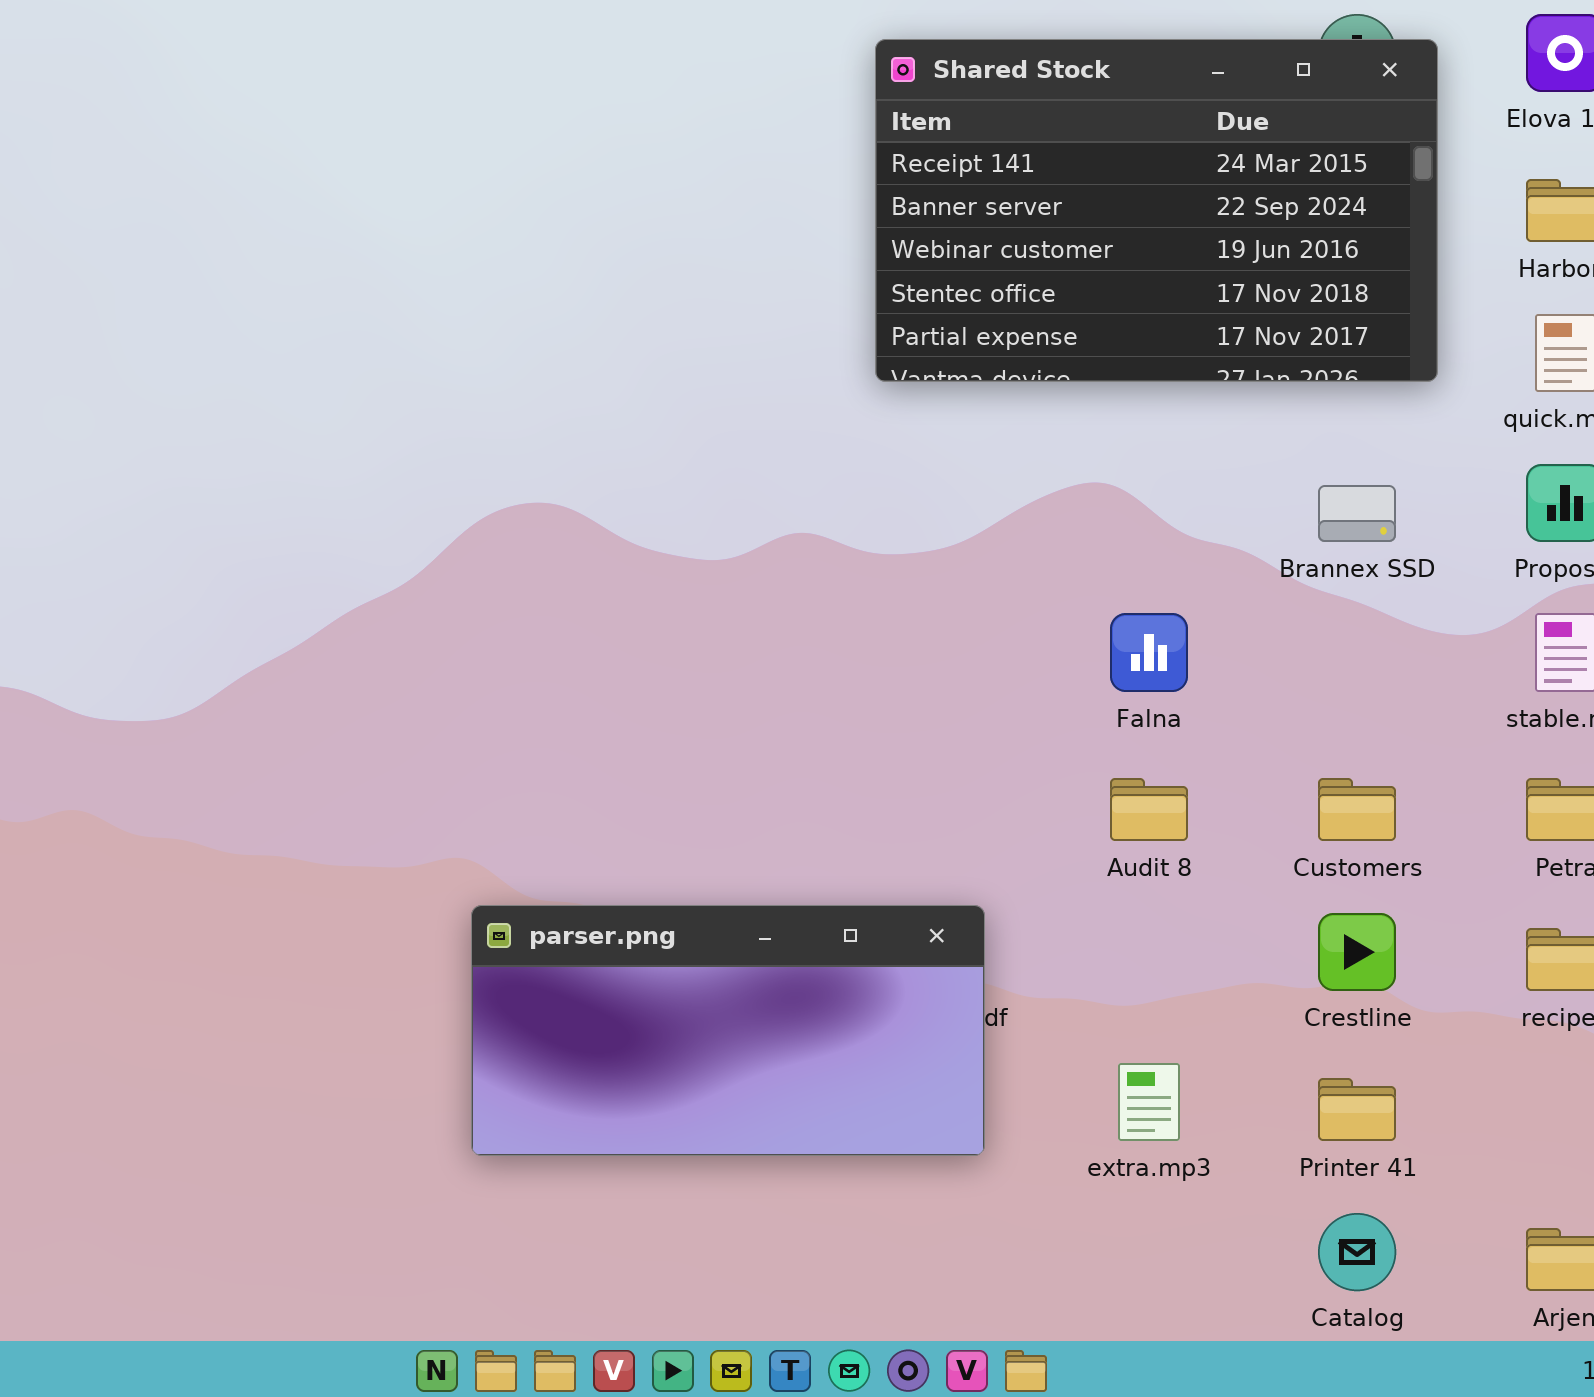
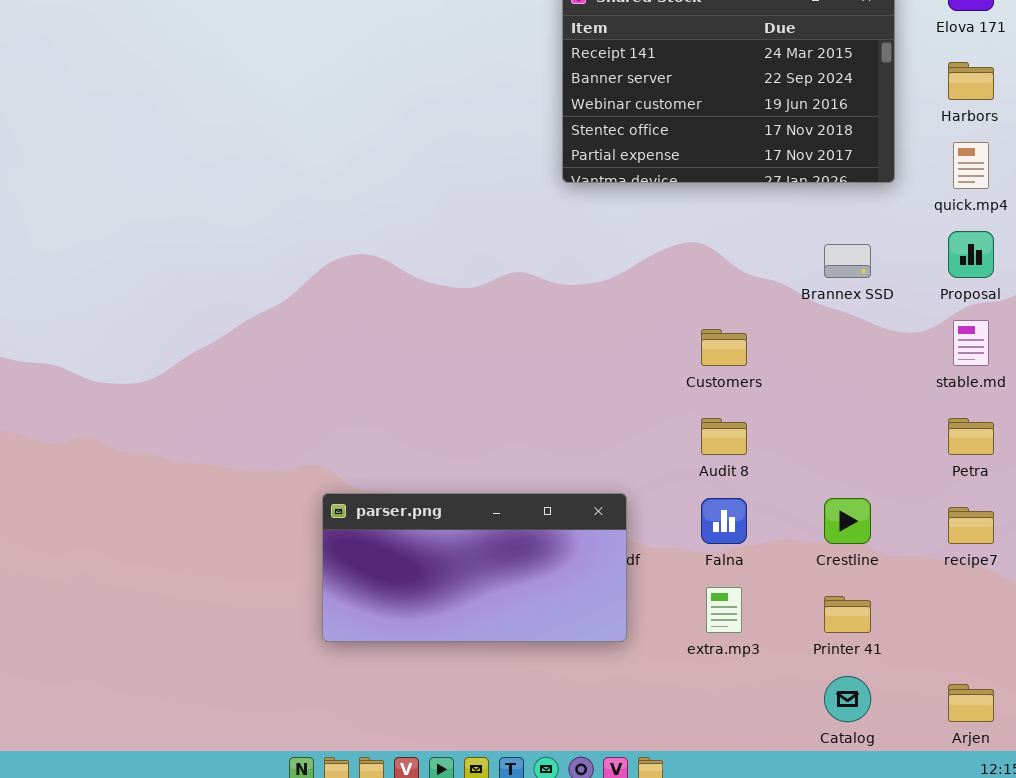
Falna: [1110,613,1188,692] -> [701,498,747,544], moved
Customers: [1318,778,1396,841] -> [701,329,747,366], moved

